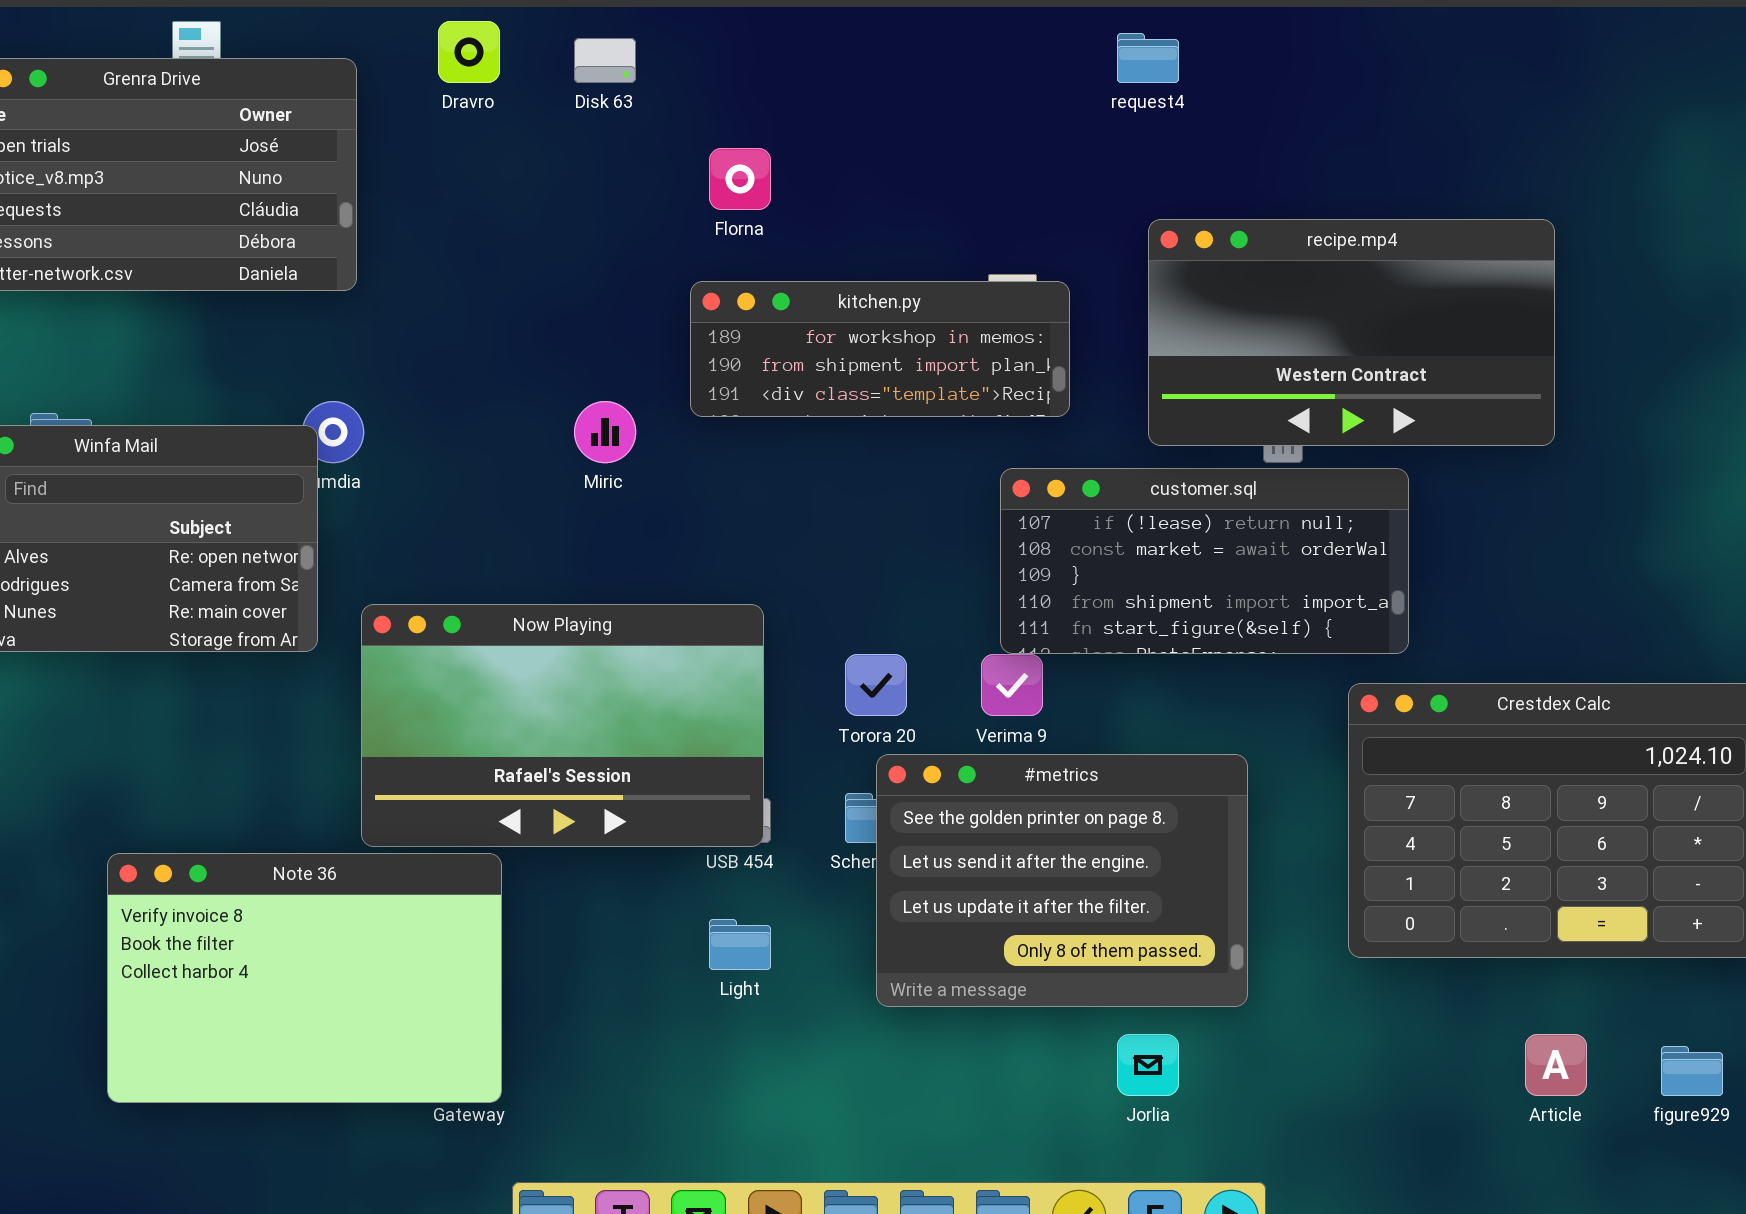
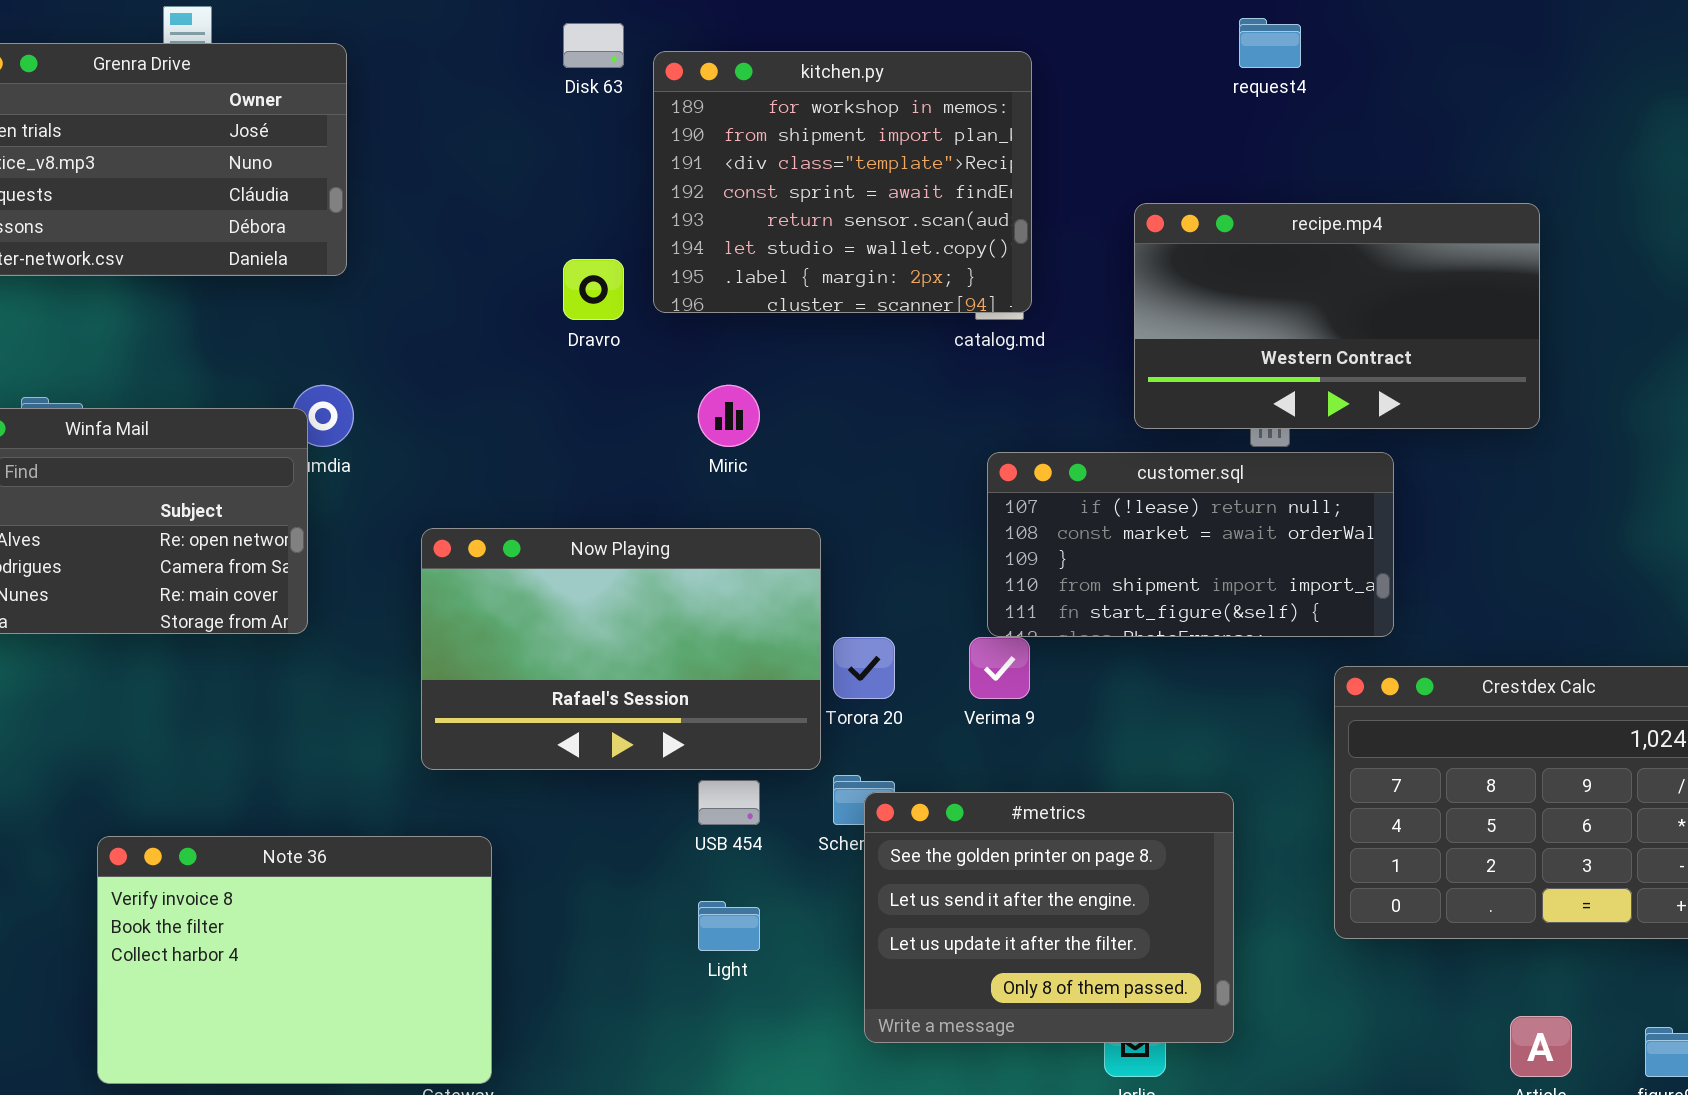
Dravro: [438,21,500,83] -> [563,259,624,320], moved
request4: [1117,33,1179,83] -> [1239,18,1301,68], moved
kitchen.py: [690,281,1070,417] -> [653,51,1032,313], moved, resized
Miric: [574,401,636,463] -> [698,385,760,447], moved
Now Playing: [361,604,764,847] -> [421,528,821,770], moved
#metrics: [876,754,1248,1007] -> [864,792,1234,1043], moved

